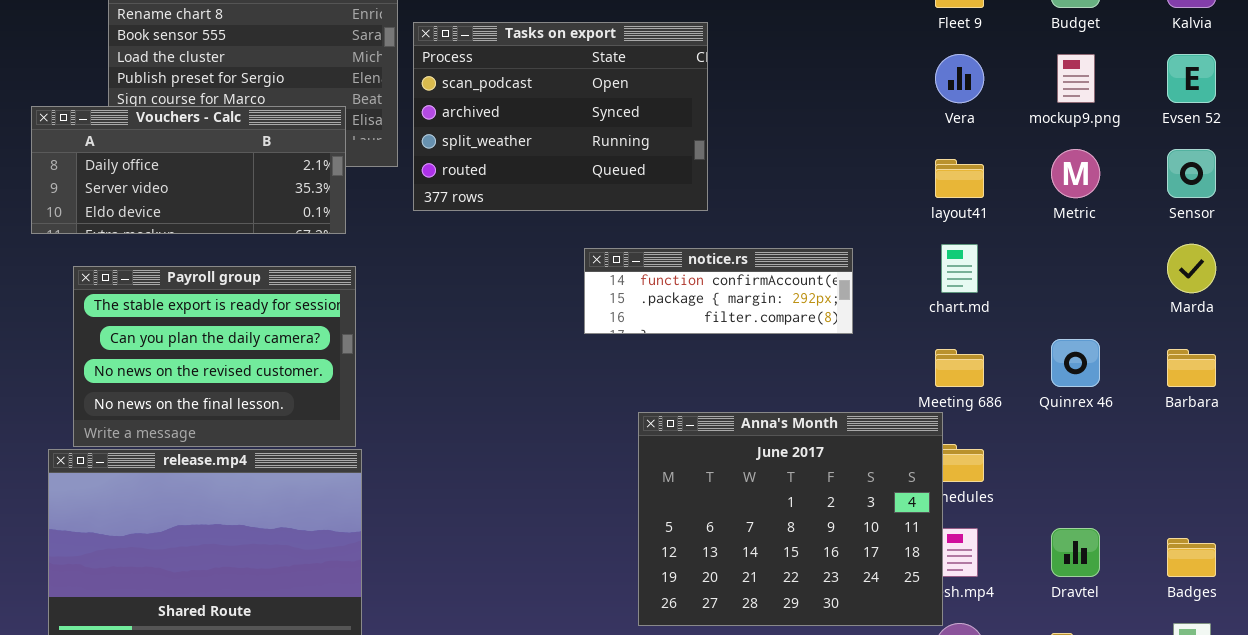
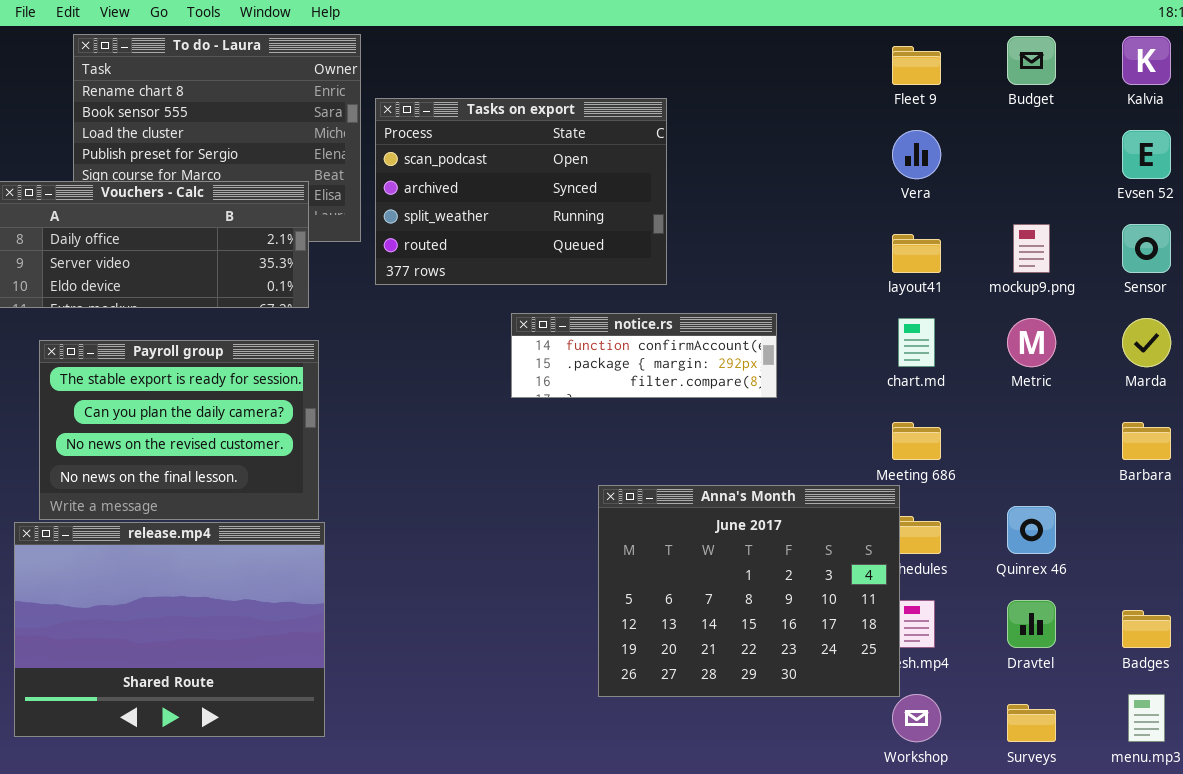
mockup9.png: [1057,54,1095,103] -> [1013,224,1050,273], moved
Metric: [1051,149,1100,198] -> [1007,318,1056,367], moved
notice.rs: [584,248,853,334] -> [511,313,777,398], moved
Quinrex 46: [1051,339,1100,387] -> [1007,506,1056,554], moved

